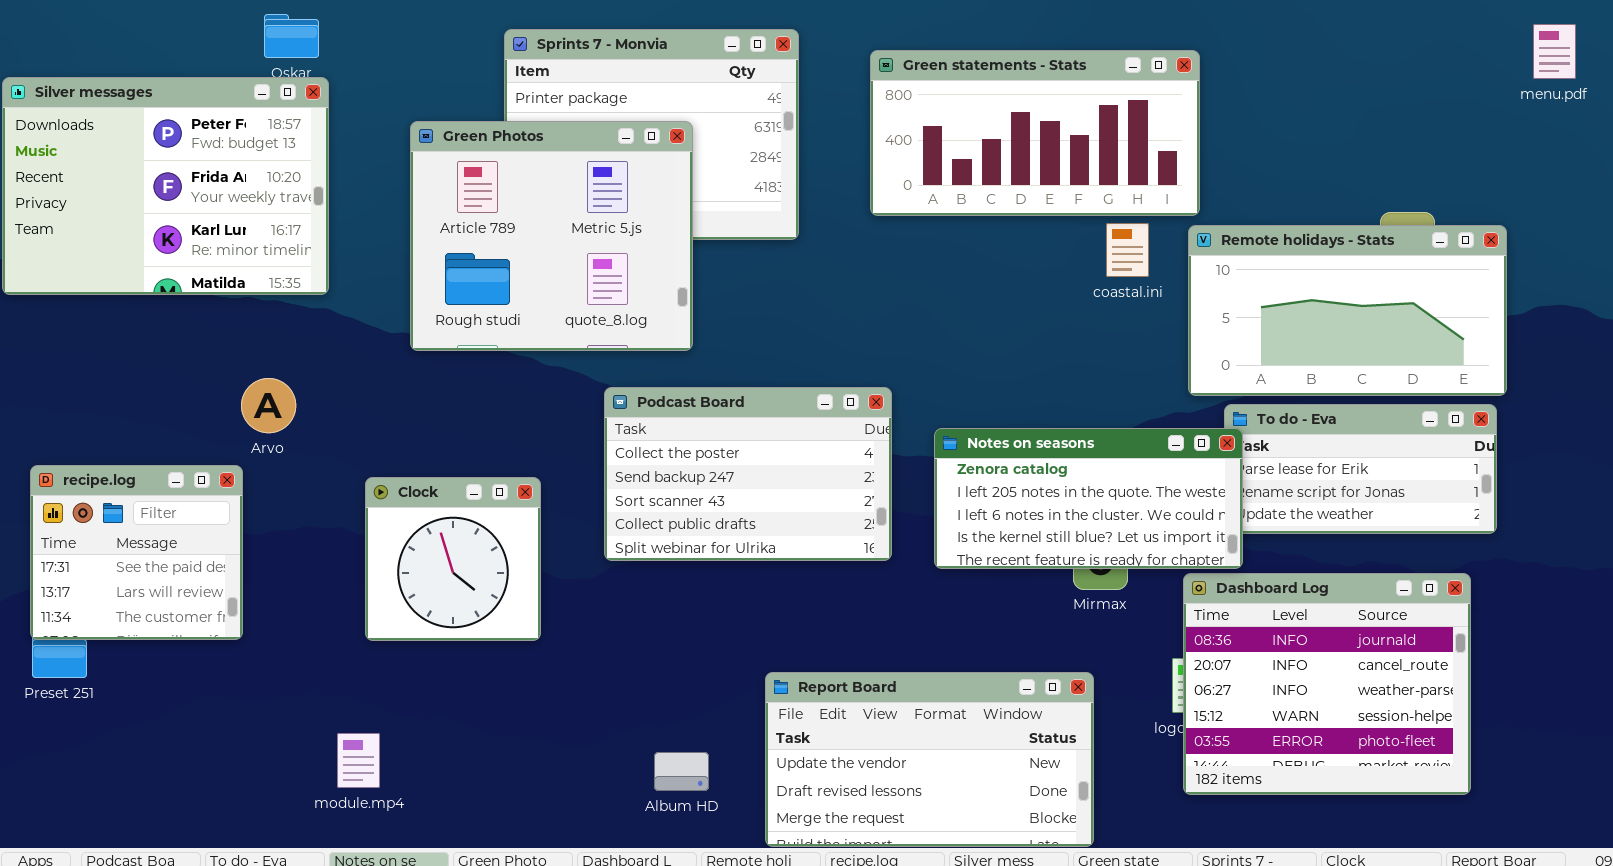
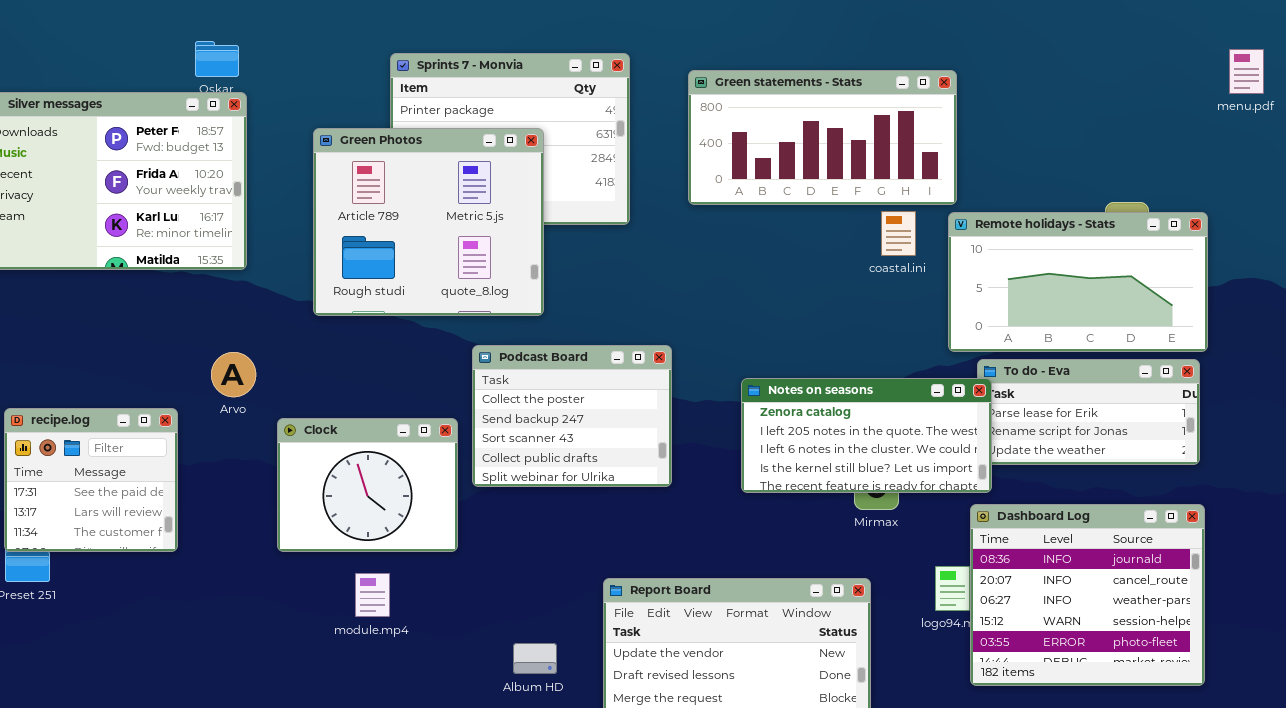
Arvo: [241,378,296,433] -> [211,352,256,397], moved
Podcast Board: [604,387,892,561] -> [472,345,672,487], resized
Clock: [365,477,541,641] -> [277,418,458,552], resized
Dashboard Log: [1183,573,1471,795] -> [970,504,1205,686], moved
module.mp4: [337,733,380,788] -> [355,573,390,617], moved

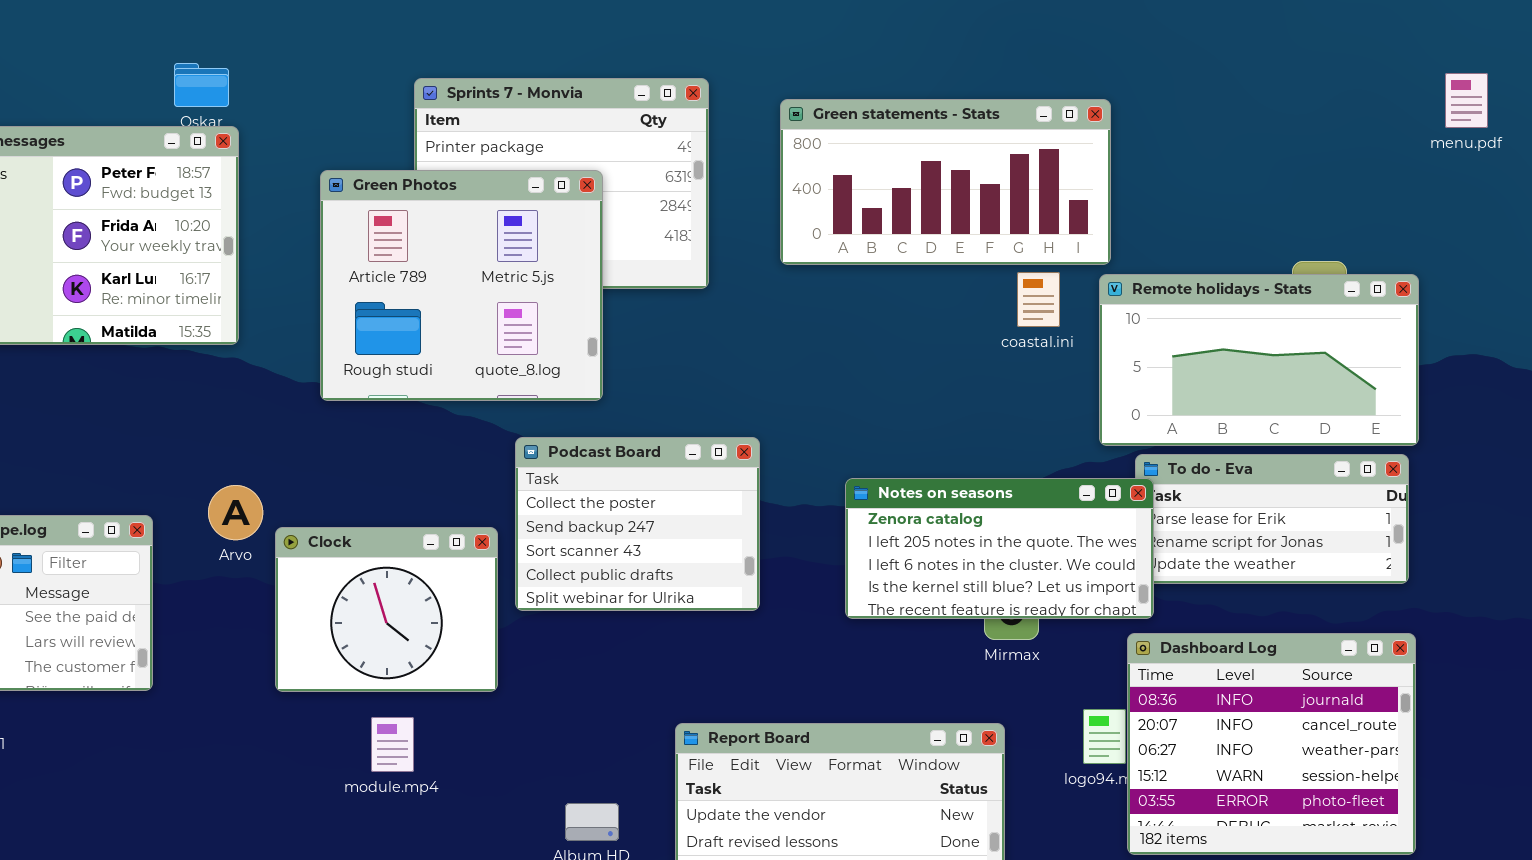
Arvo: [211,352,256,397] -> [208,485,263,540], moved

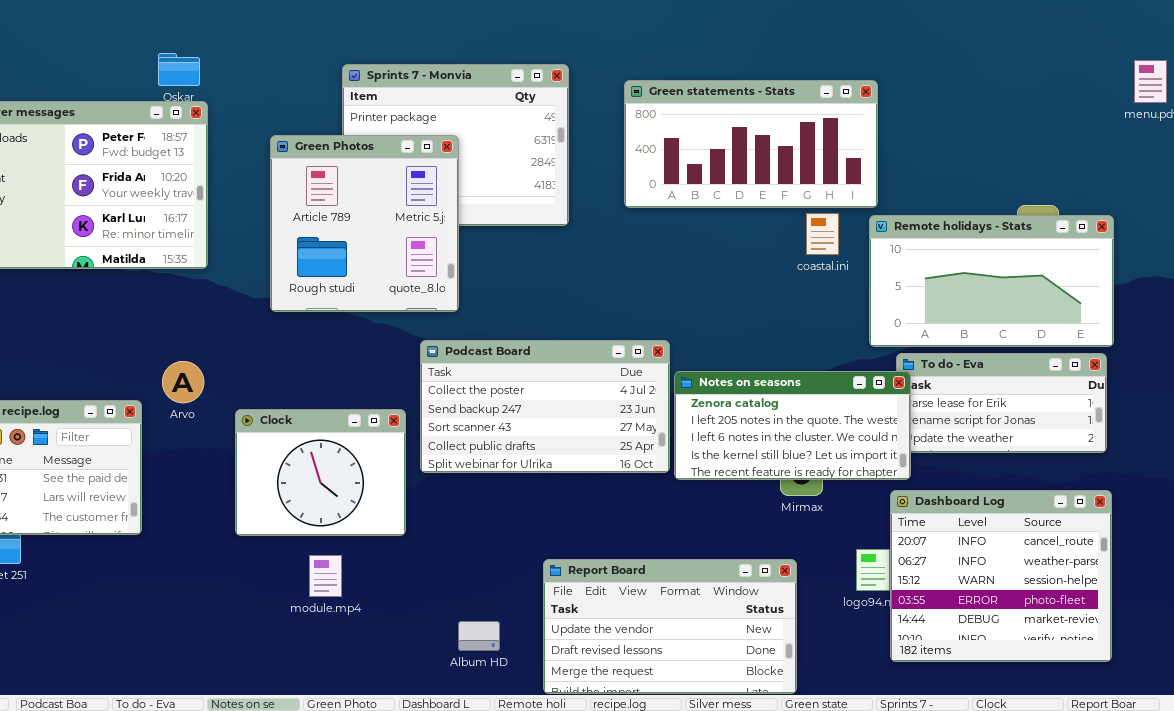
Green Photos: [320,170,603,401] -> [270,135,459,312], resized
Podcast Board: [515,437,760,611] -> [420,340,670,473], resized
Arvo: [208,485,263,540] -> [162,361,204,403], moved
Dashboard Log: [1127,633,1416,855] -> [890,490,1112,662], scrolled down 1 row

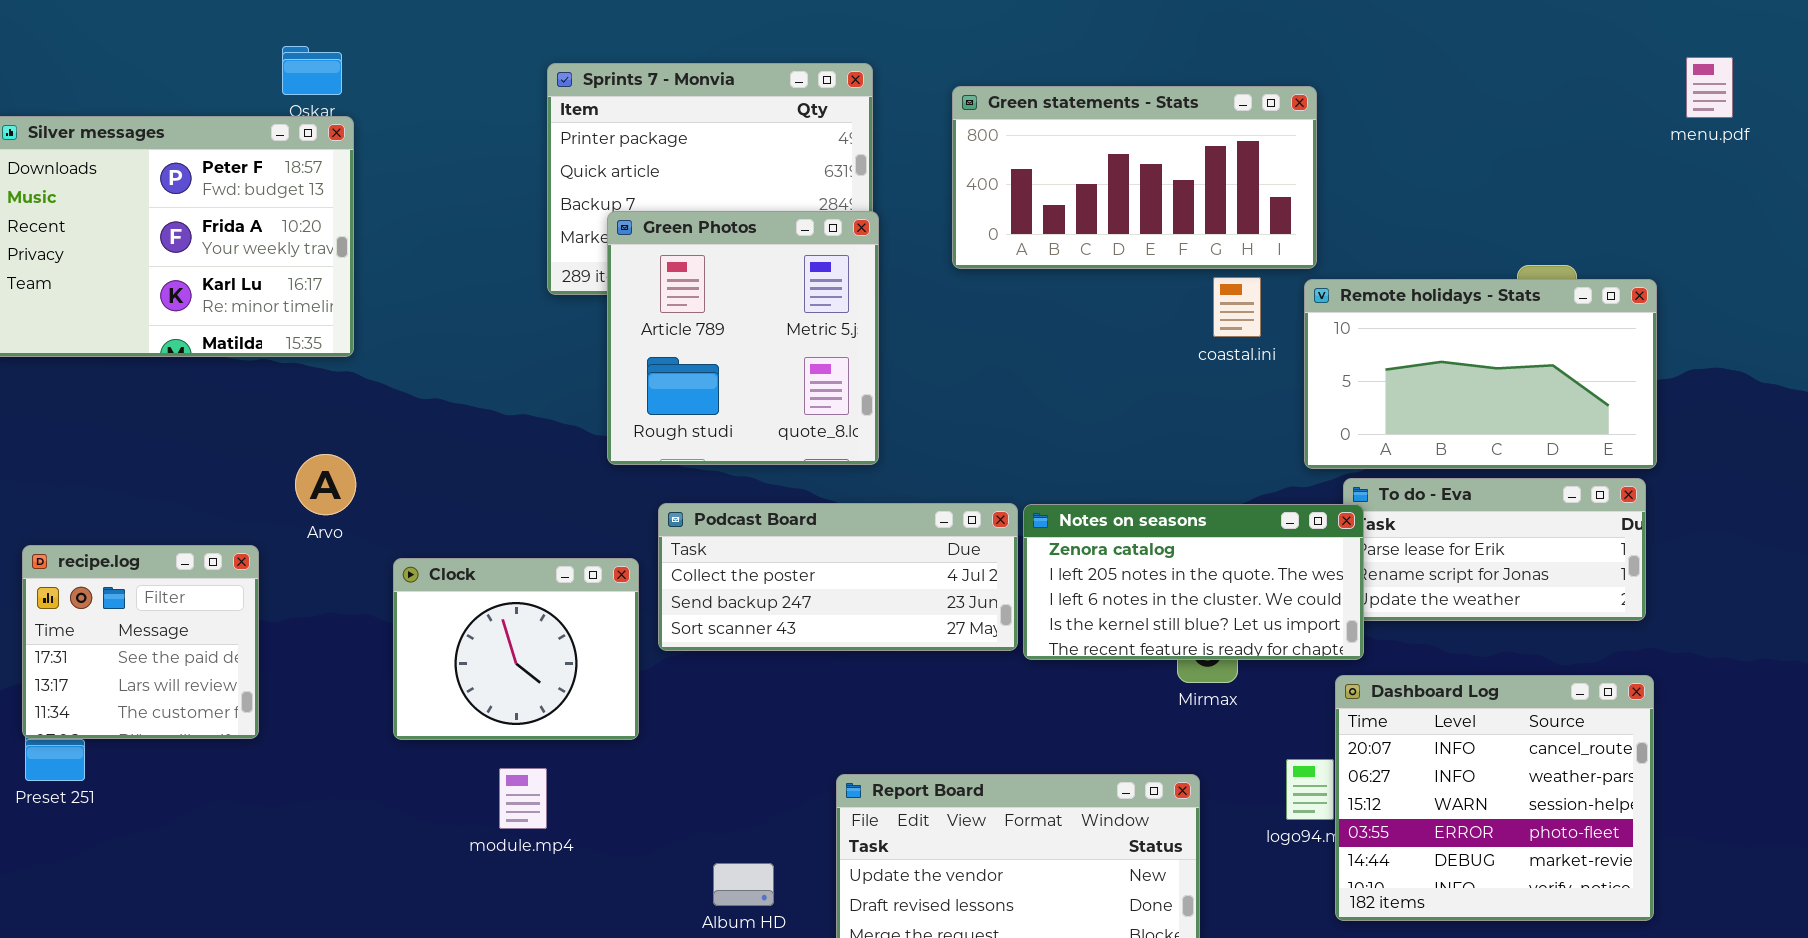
Green Photos: [270,135,459,312] -> [607,211,879,465], moved
Podcast Board: [420,340,670,473] -> [658,503,1018,651], resized
Arvo: [162,361,204,403] -> [295,454,356,515], moved

